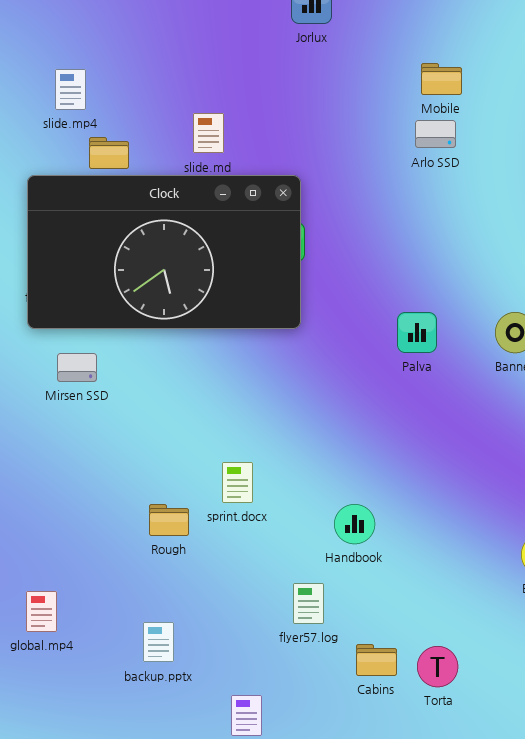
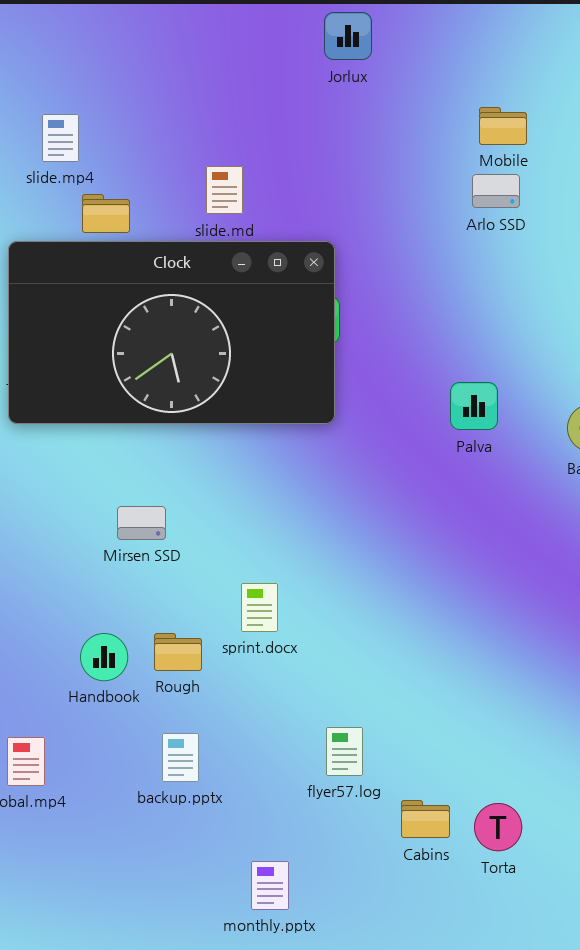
Palva: [397,312,437,353] -> [450,382,498,430], moved
Mirsen SSD: [57,353,97,382] -> [117,506,166,540], moved
Handbook: [334,504,375,544] -> [80,633,128,681], moved
backup.pptx: [143,622,174,662] -> [162,733,199,782], moved

